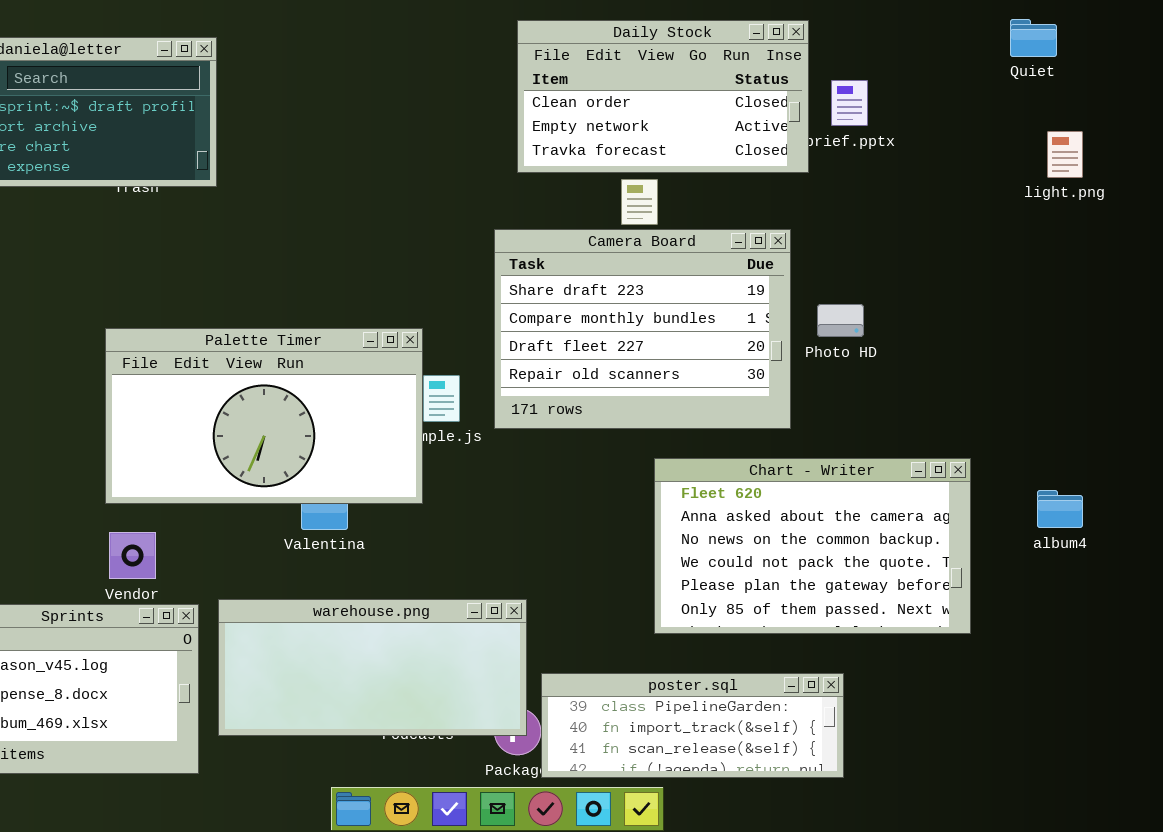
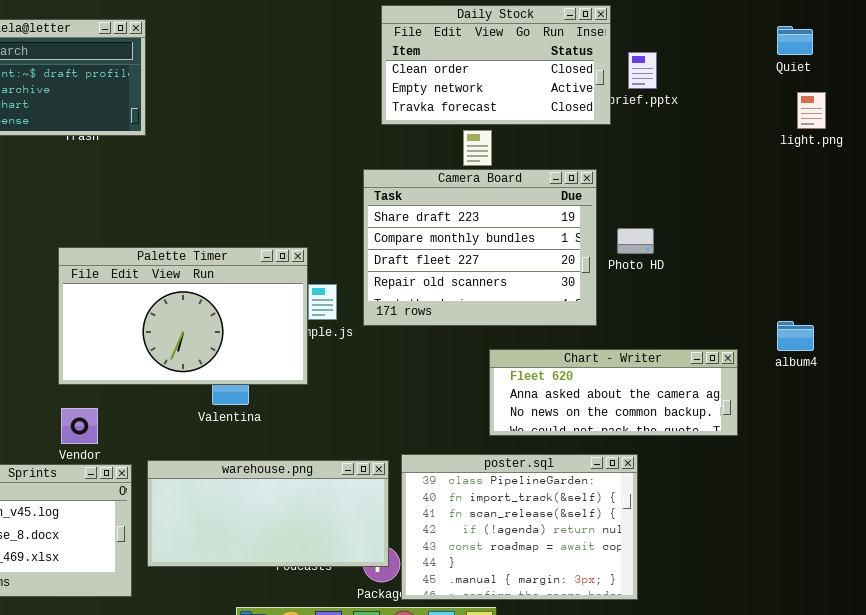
Quiet: [1010,19,1057,57] -> [777,26,813,55], moved
Chart - Writer: [654,458,971,634] -> [489,349,738,436], resized
album4: [1037,490,1083,528] -> [777,321,814,351], moved
poster.sql: [541,673,844,778] -> [401,454,638,600], resized

